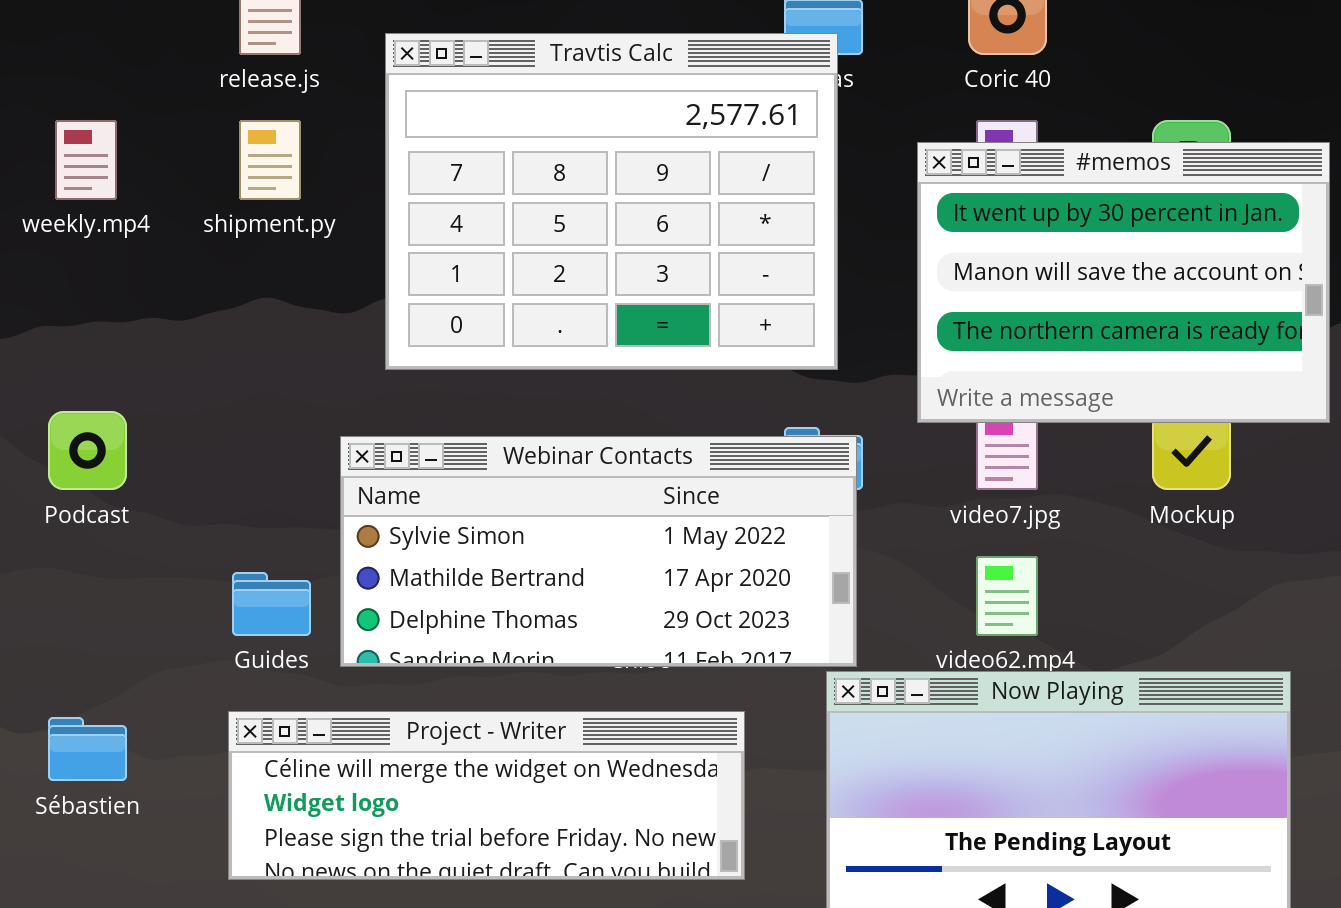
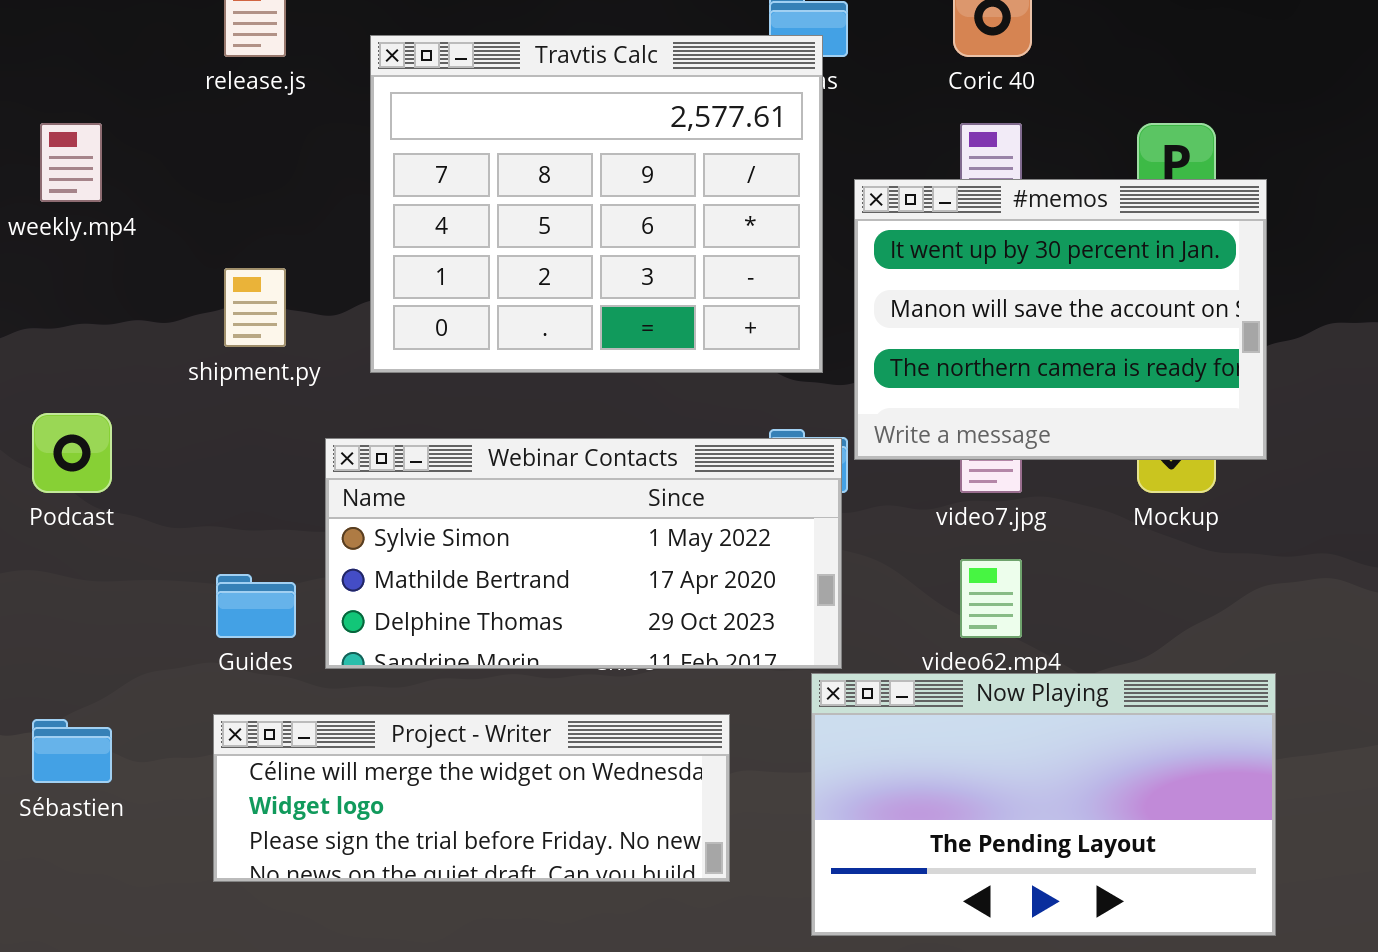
shipment.py: [239,120,301,200] -> [224,268,286,347], moved
#memos: [917,142,1330,423] -> [854,179,1267,460], moved

